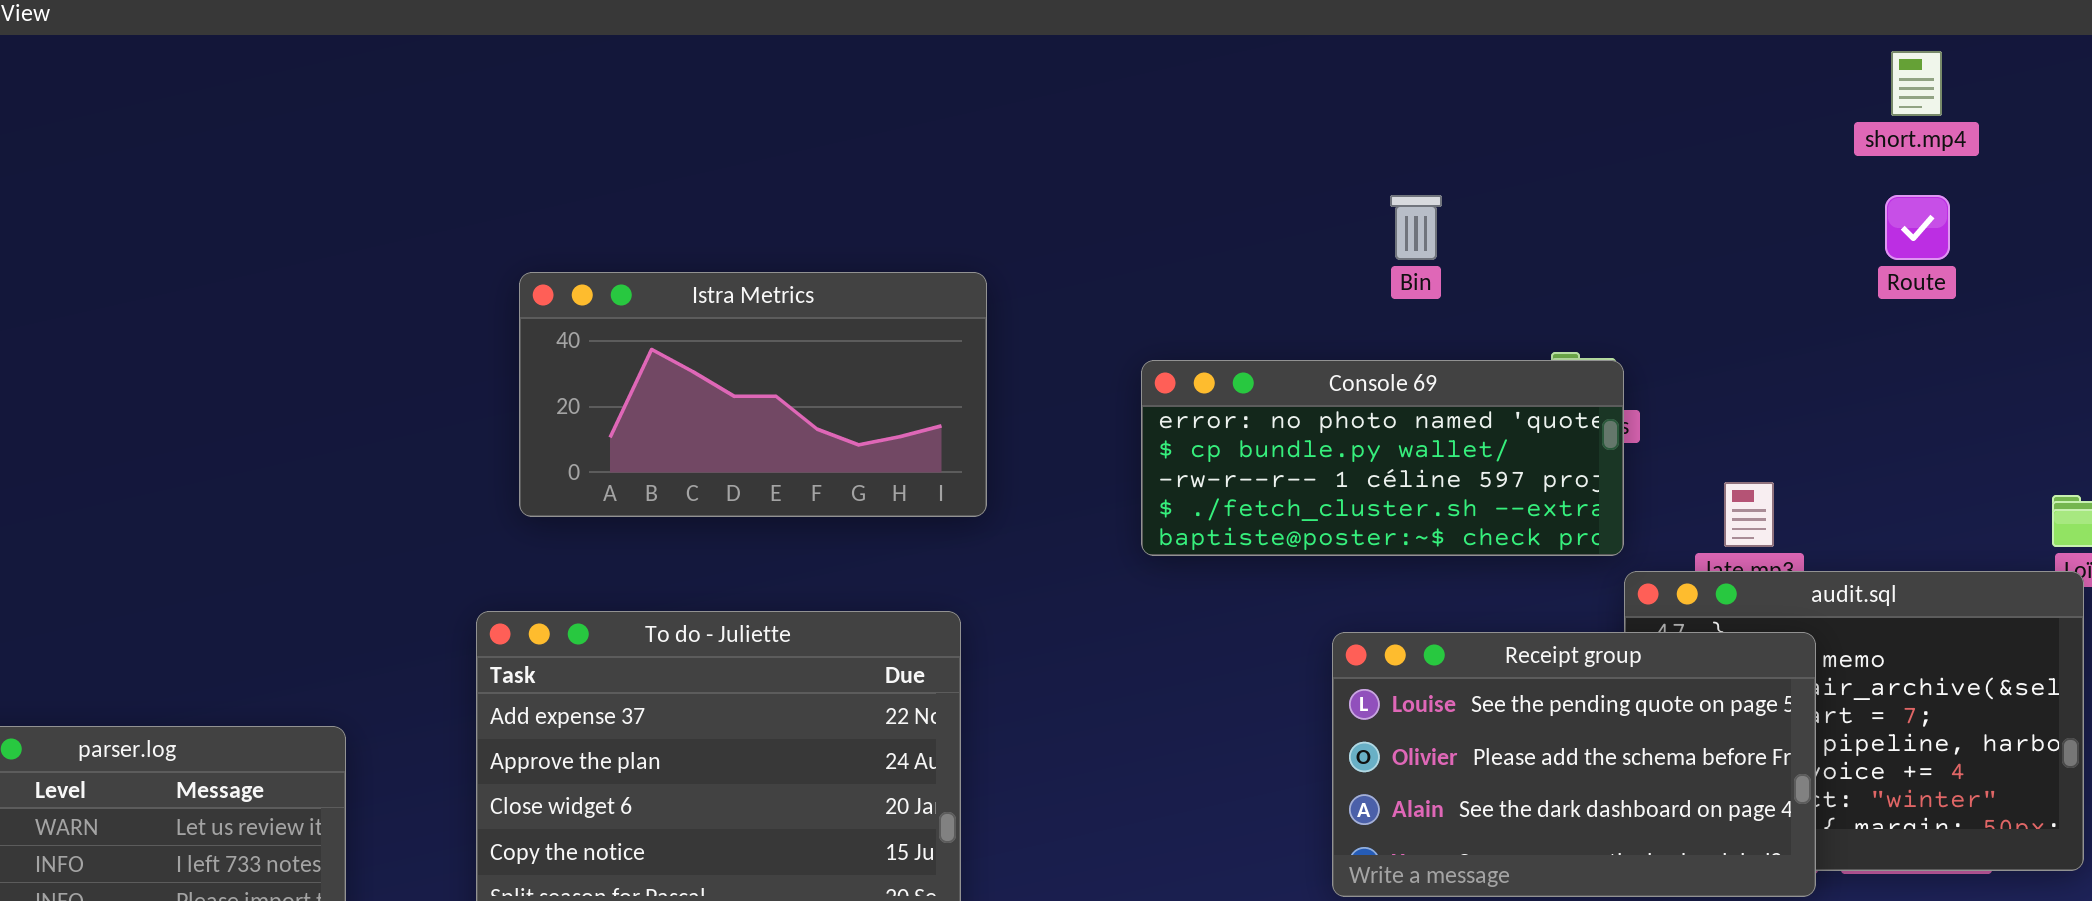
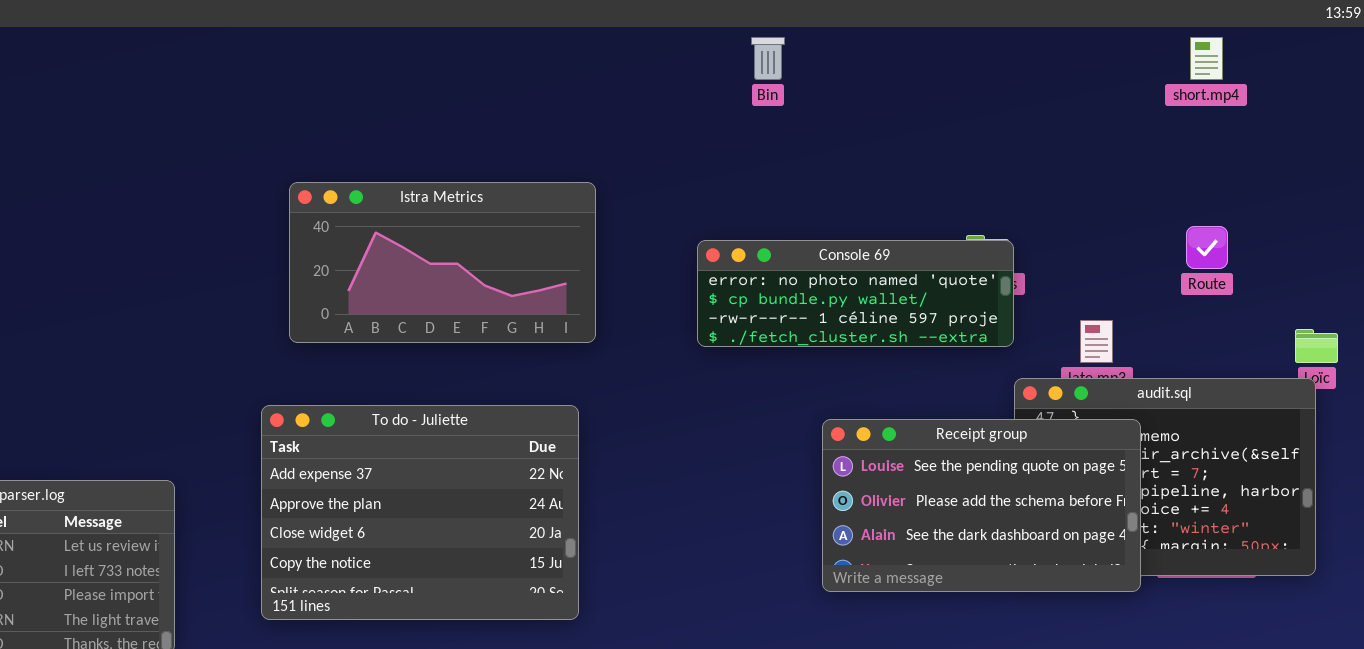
Bin: [1390,195,1442,260] -> [751,37,785,80], moved
Route: [1885,195,1950,260] -> [1186,226,1228,269], moved
Console 69: [1141,360,1624,556] -> [697,240,1014,347], resized

